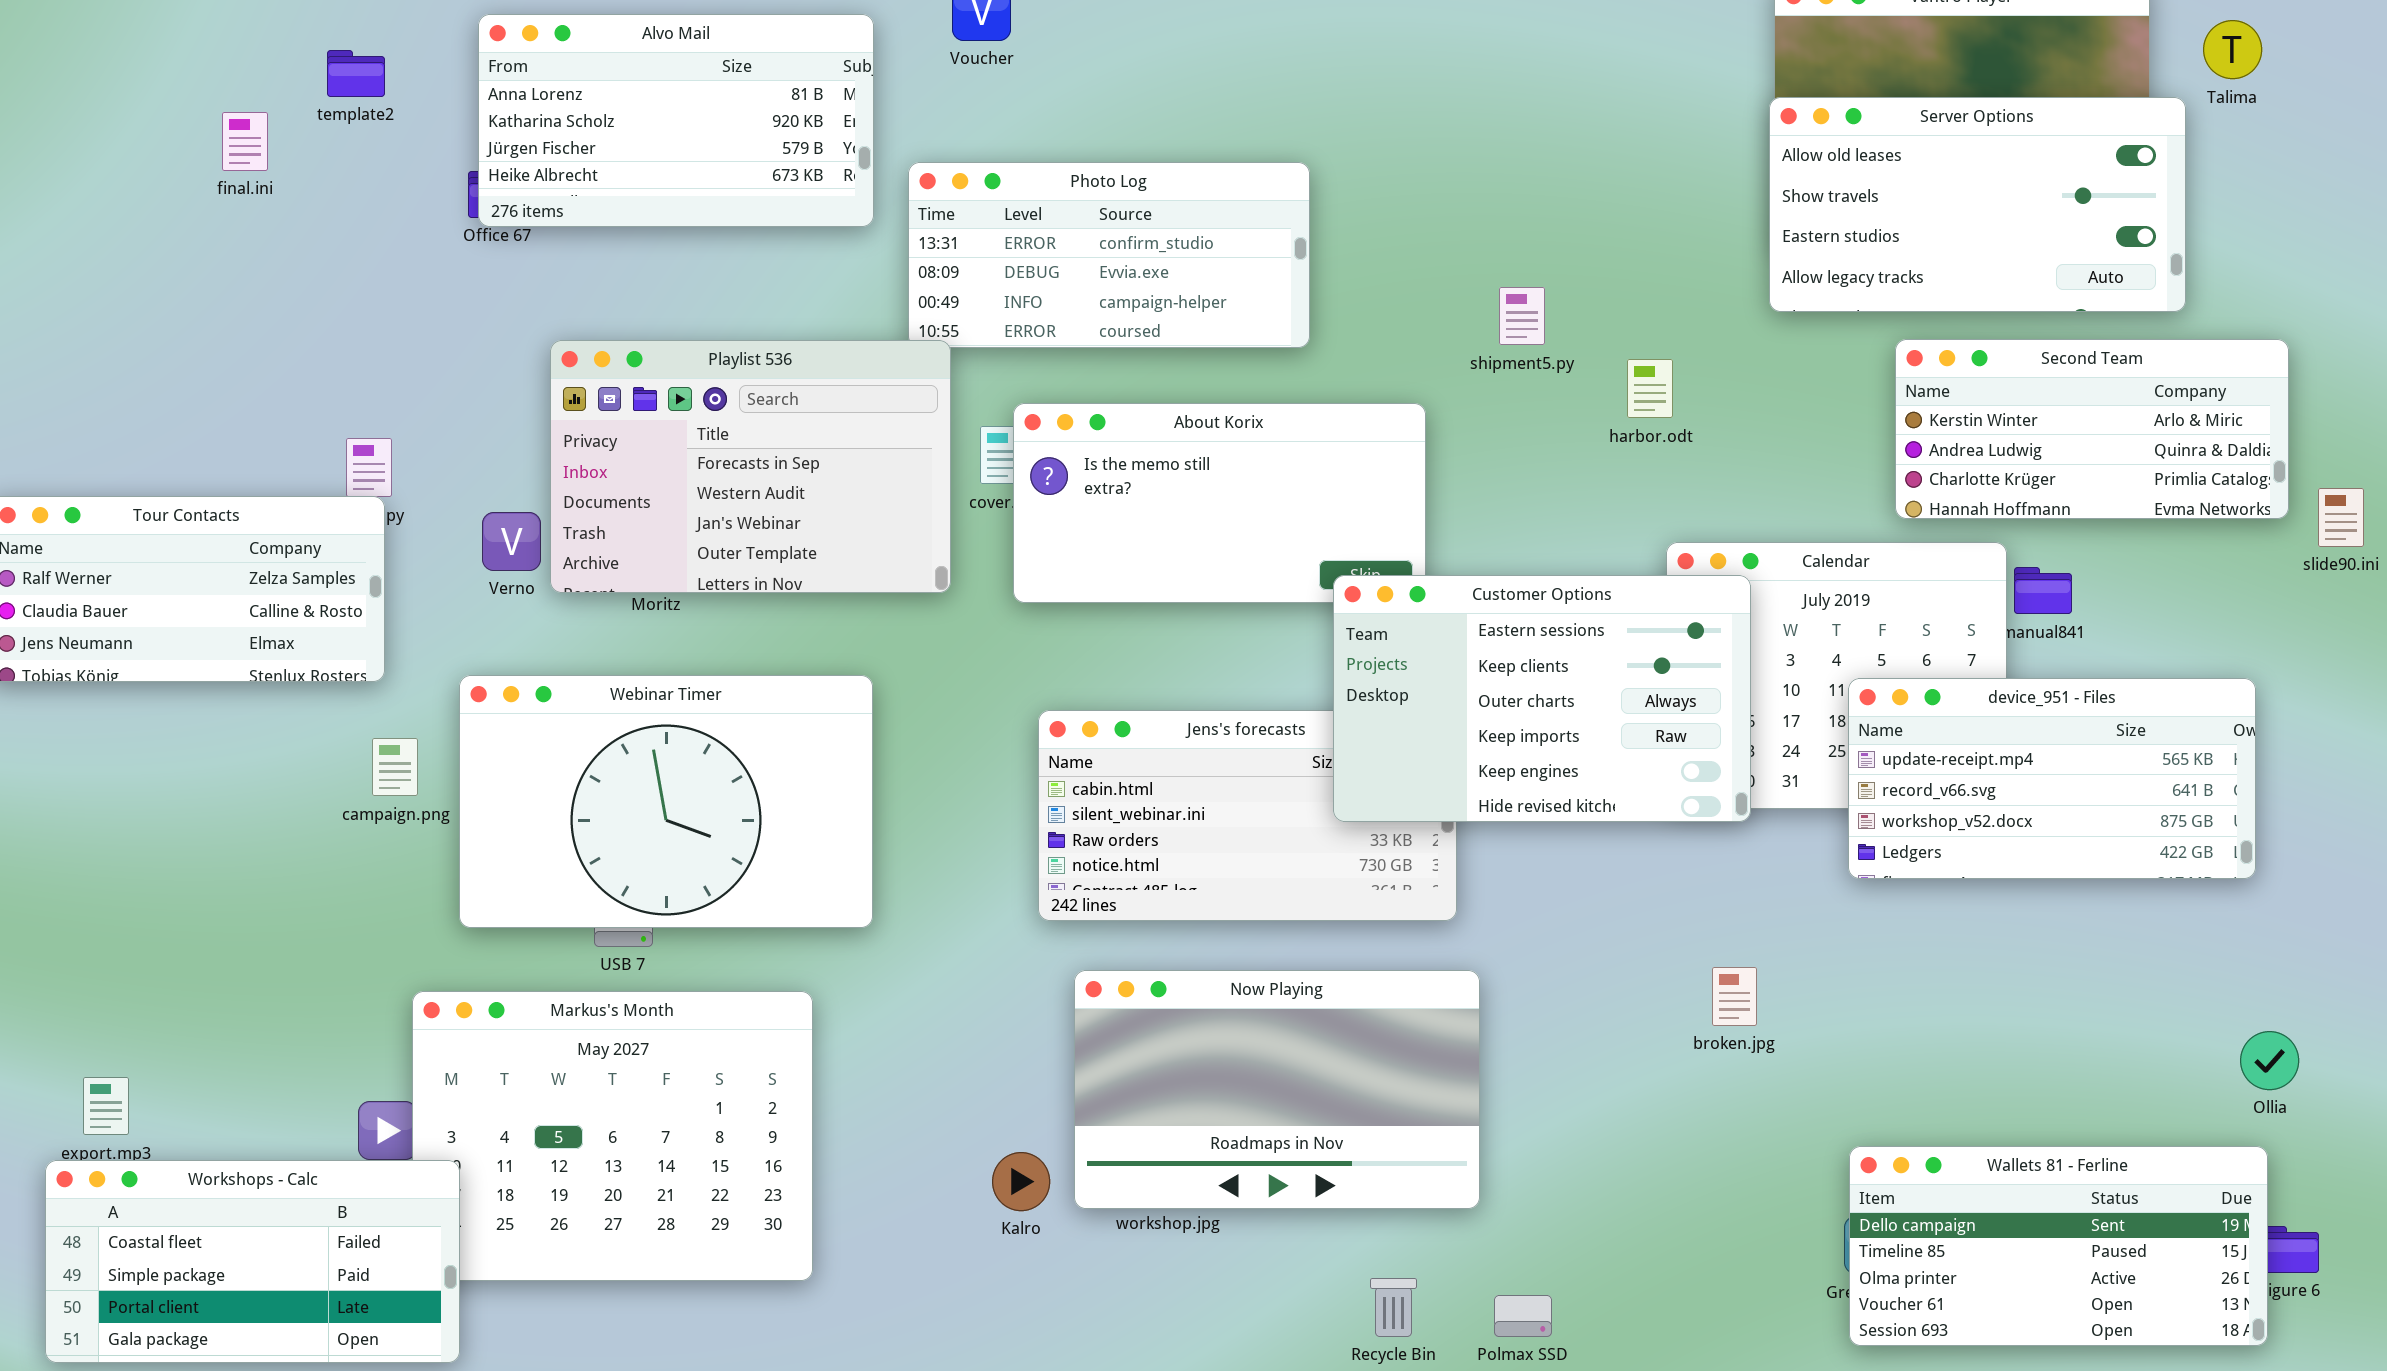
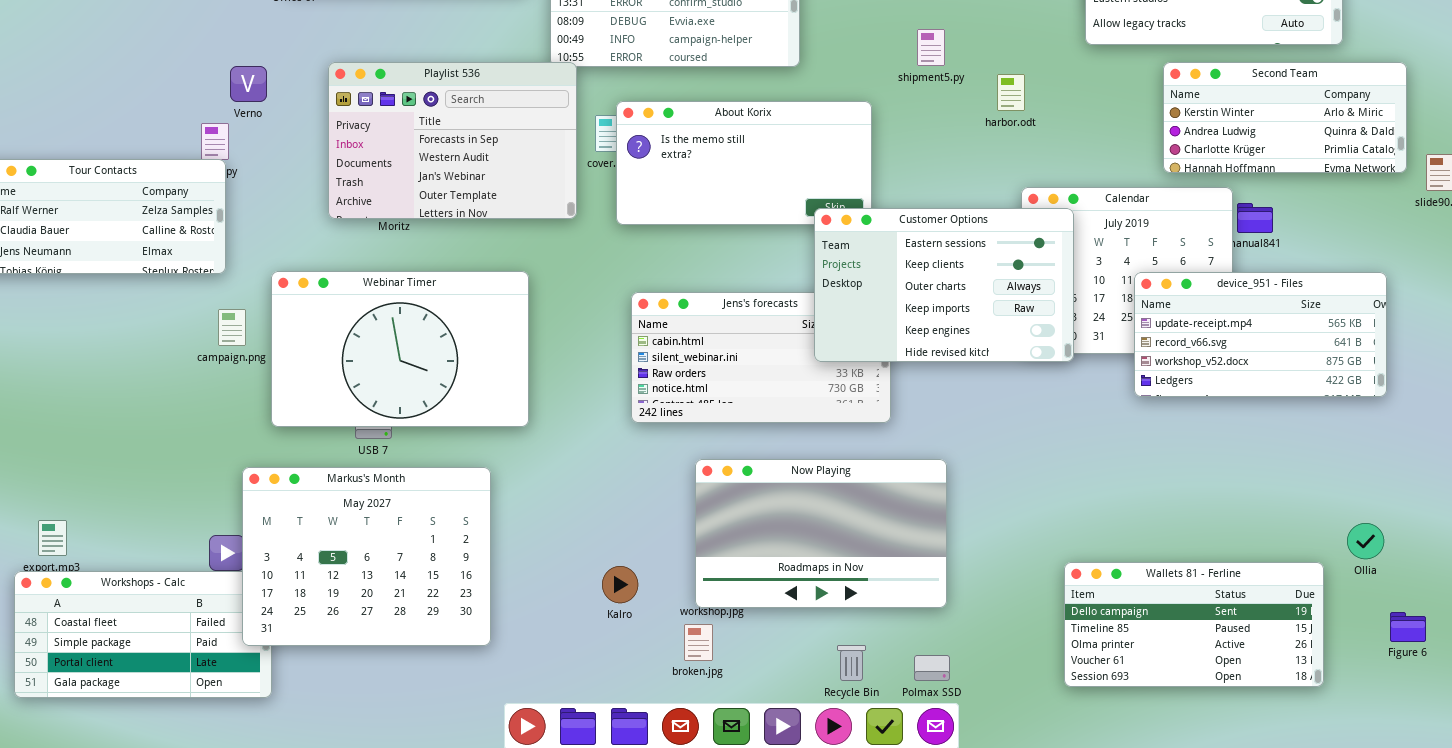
Verno: [482,512,541,571] -> [230,66,267,102], moved
broken.jpg: [1712,967,1757,1026] -> [684,624,713,661], moved
Now Playing: [1074,970,1480,1209] -> [695,459,947,608], moved
Markus's Month: [412,991,813,1281] -> [242,467,491,646], raised
Ollia: [2240,1031,2299,1090] -> [1347,523,1384,559], moved
Wallets 81 - Ferline: [1849,1146,2268,1346] -> [1064,562,1324,687], moved

